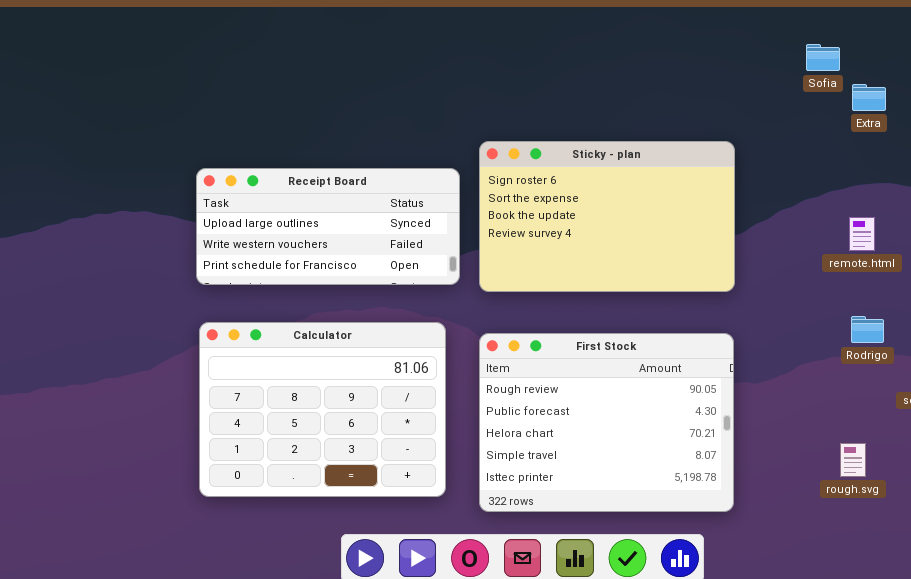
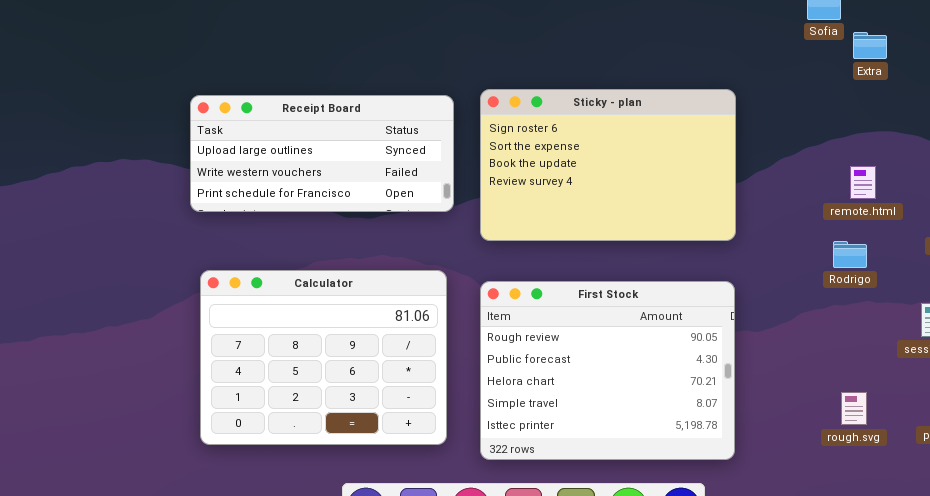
Receipt Board: [196,168,460,285] -> [190,95,454,212], moved
Rodrigo: [851,316,884,343] -> [833,241,867,268], moved

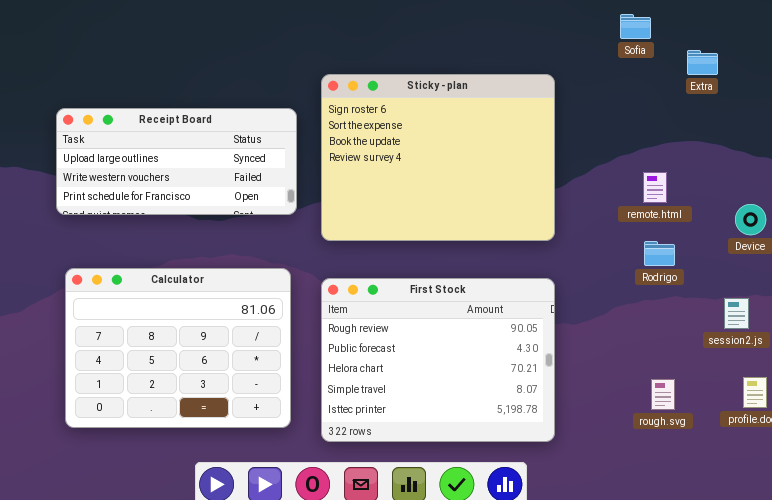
Extra: [853,32,887,59] -> [687,50,718,75], moved
Sticky - plan: [480,89,736,241] -> [321,74,555,241], resized
remote.html: [850,166,876,199] -> [643,172,667,203], moved

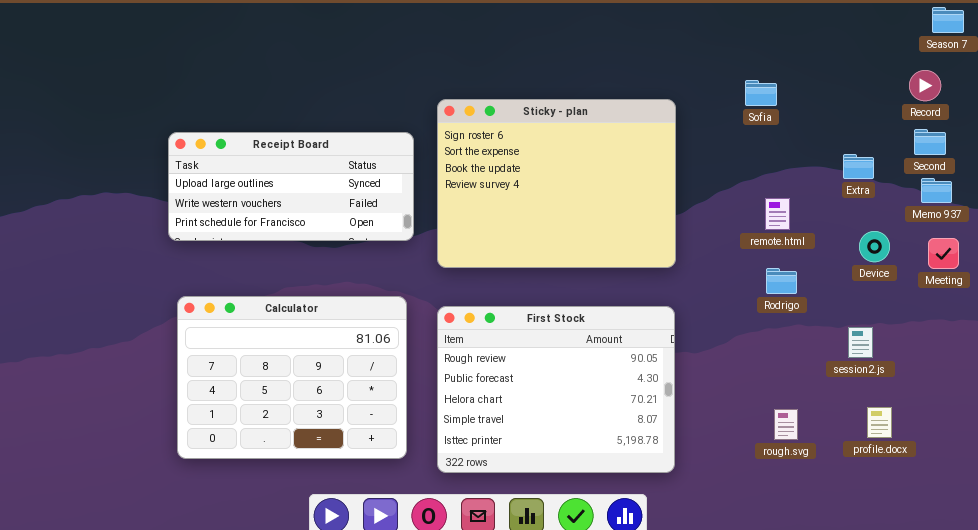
Sofia: [620,14,651,39] -> [745,80,777,106], moved
Extra: [687,50,718,75] -> [843,154,874,179], moved

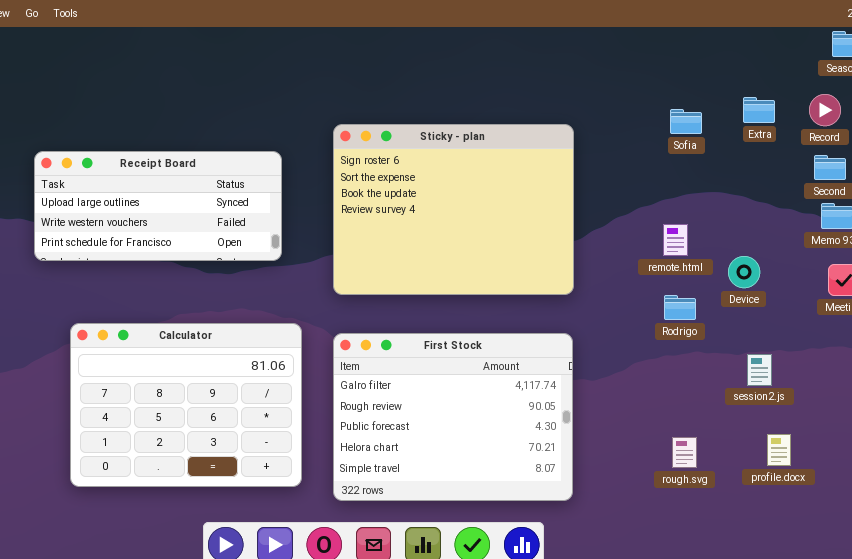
Sofia: [745,80,777,106] -> [670,109,702,134], moved
Receipt Board: [168,132,414,241] -> [34,151,282,261], moved
Extra: [843,154,874,179] -> [743,97,775,123], moved
Device: [859,231,890,262] -> [728,256,760,288], moved
First Stock: [437,306,675,473] -> [333,333,573,501], scrolled up 1 row

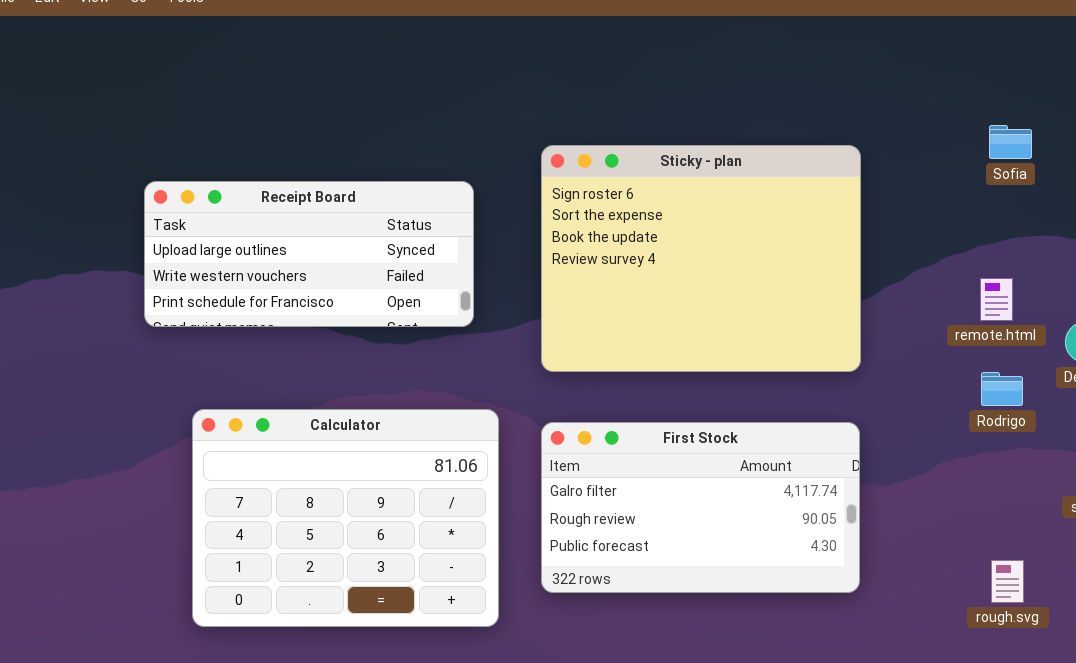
First Stock: [333,333,573,501] -> [541,422,860,593], resized

